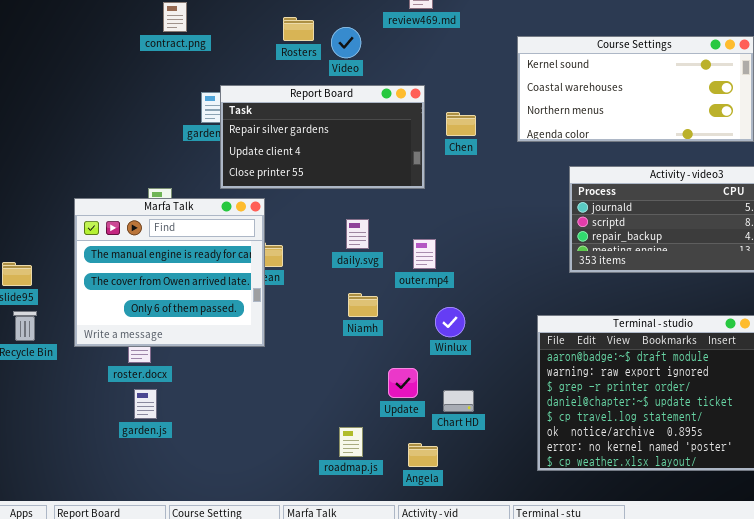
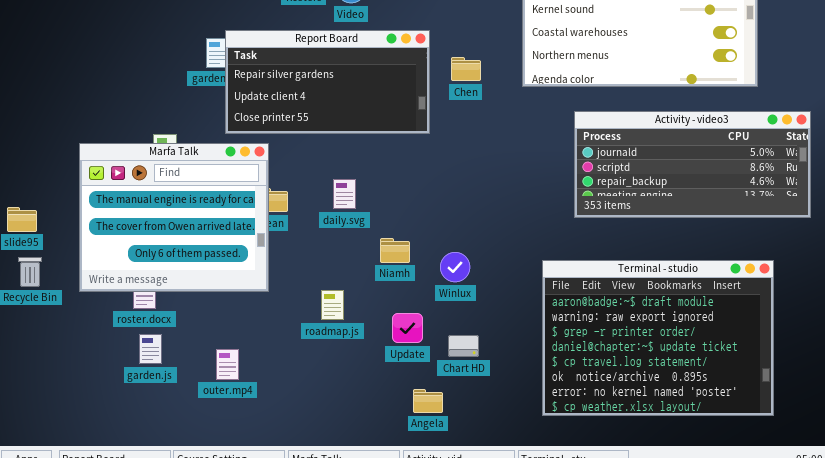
daily.svg: [346,219,369,249] -> [333,179,356,209], moved
outer.mp4: [413,239,436,269] -> [216,349,239,380], moved
Niamh: [348,293,378,317] -> [380,238,410,263], moved
roadmap.js: [339,427,363,457] -> [321,290,344,320], moved

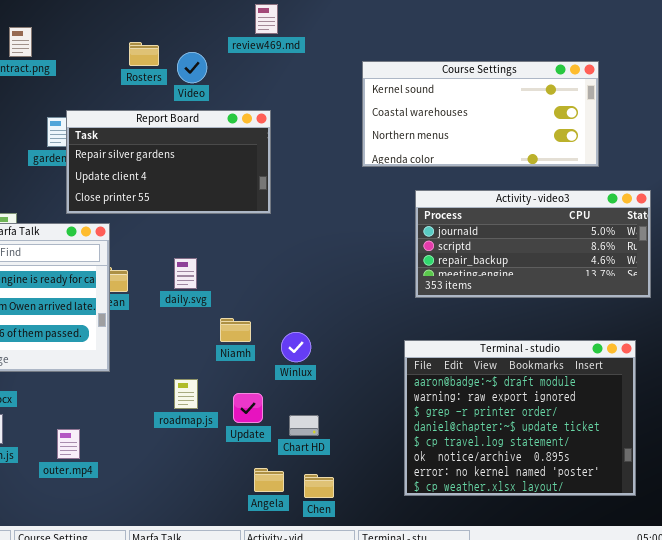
Chen: [451,57,481,81] -> [304,474,334,498], moved
Terminal - studio: [542,260,774,416] -> [404,340,636,496], moved
roadmap.js: [321,290,344,320] -> [174,379,198,409], moved

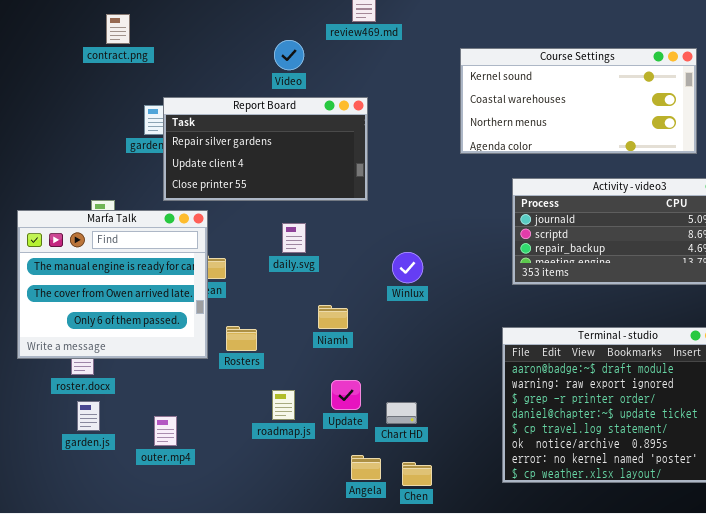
Rosters: [129,42,159,66] -> [226,326,257,351], moved
daily.svg: [174,258,197,289] -> [282,223,306,253], moved
Winlux: [281,332,311,362] -> [392,252,423,283], moved
roadmap.js: [174,379,198,409] -> [272,390,295,420], moved

